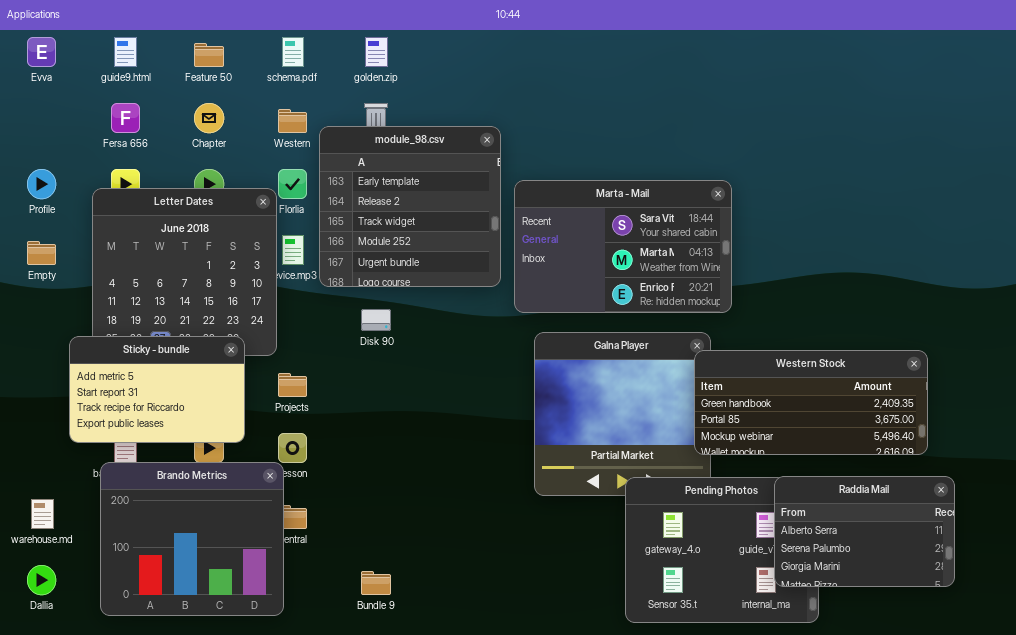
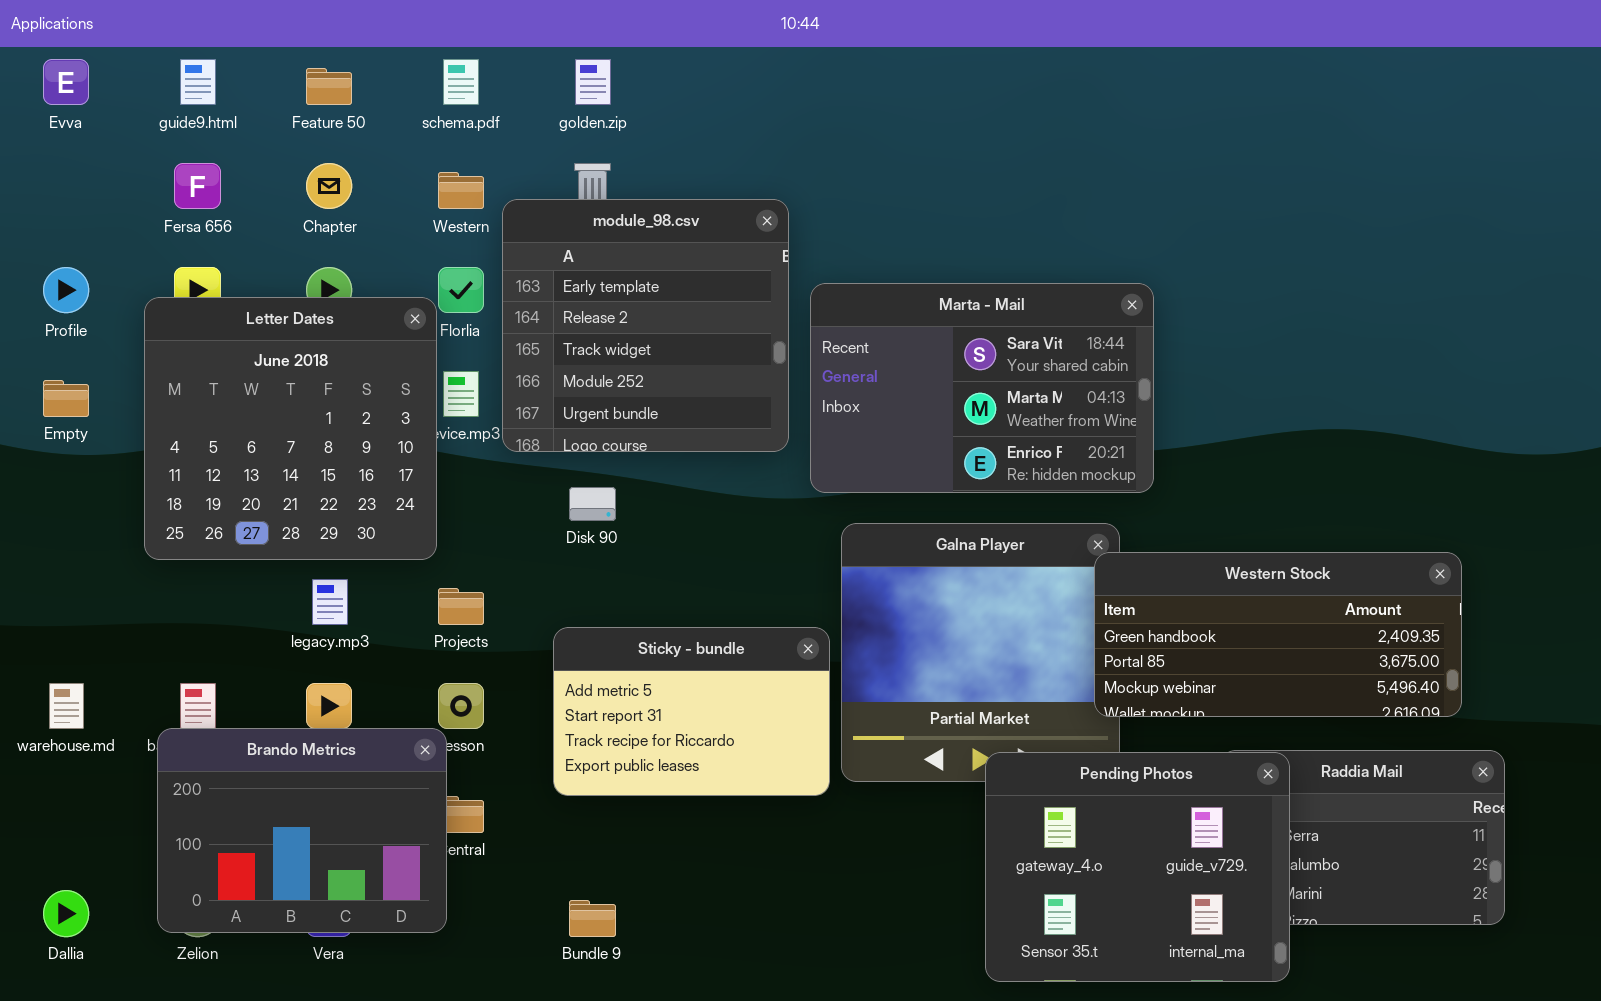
Sticky - bundle: [69,336,245,443] -> [553,627,830,796], moved
Brando Metrics: [100,462,284,616] -> [157,728,447,933], resized
Pending Photos: [625,477,819,623] -> [985,752,1290,982], raised
warehouse.md: [31,499,54,529] -> [49,683,84,729], moved

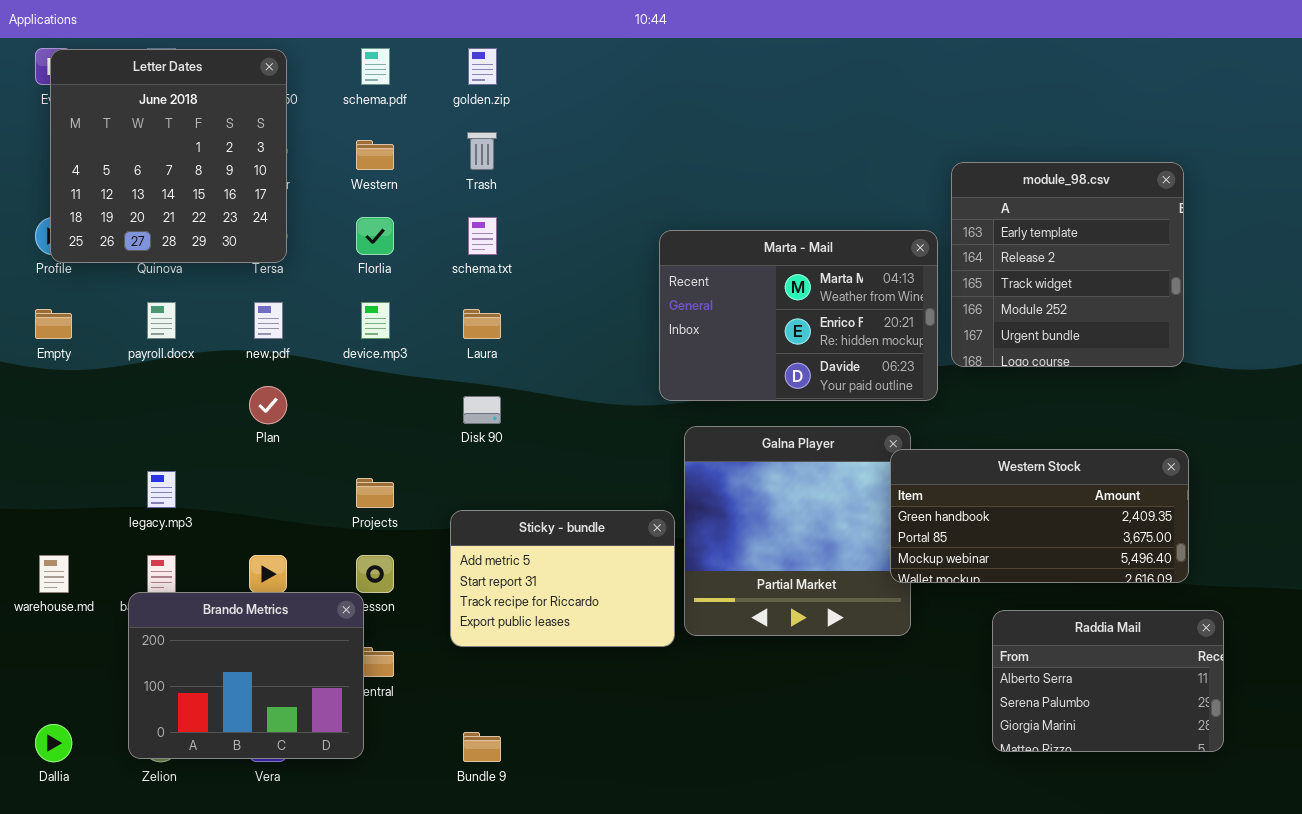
module_98.csv: [502,199,789,452] -> [951,162,1184,367], moved
Marta - Mail: [810,283,1154,493] -> [659,230,938,401], scrolled down 1 row
Letter Dates: [144,297,437,560] -> [50,49,287,263], moved
legacy.mp3: [312,579,348,625] -> [147,471,176,508], moved
Pending Photos: [985,752,1290,982] -> none, closed

